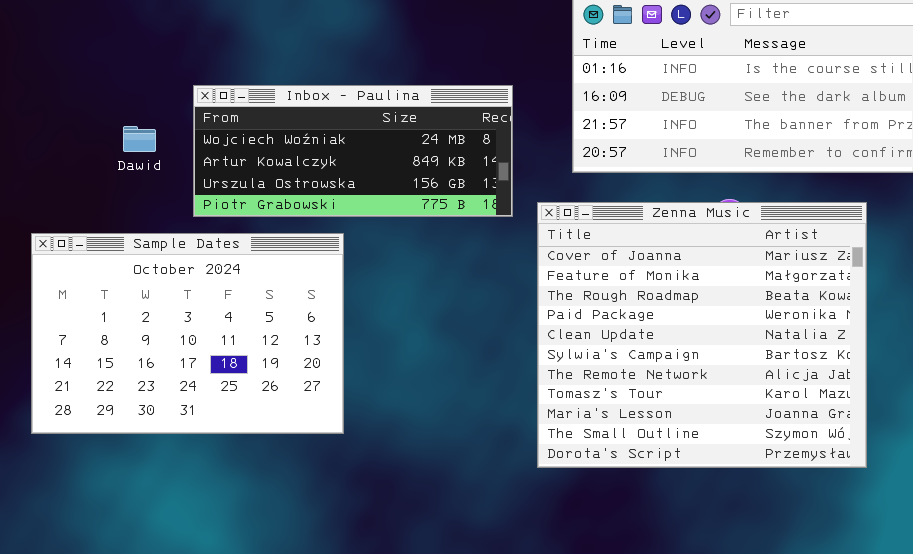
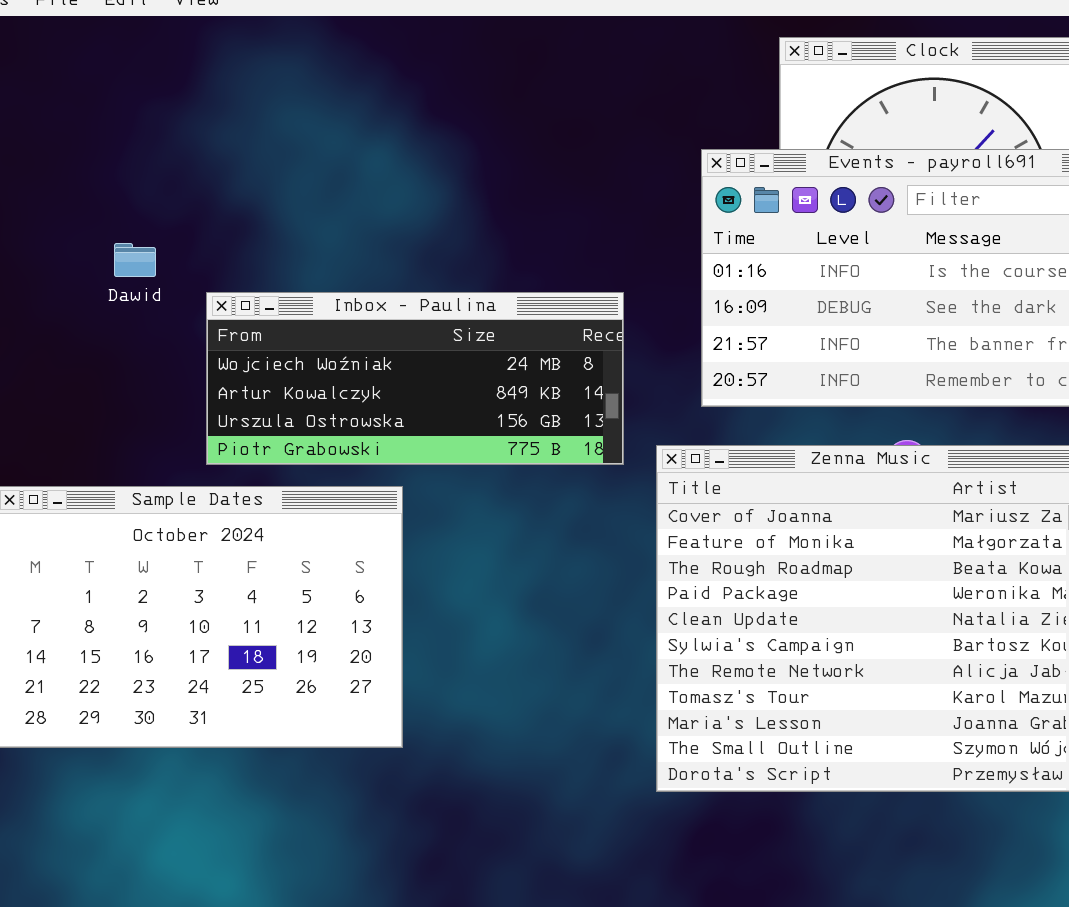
Dawid: [123,126,156,152] -> [114,243,156,277], moved

